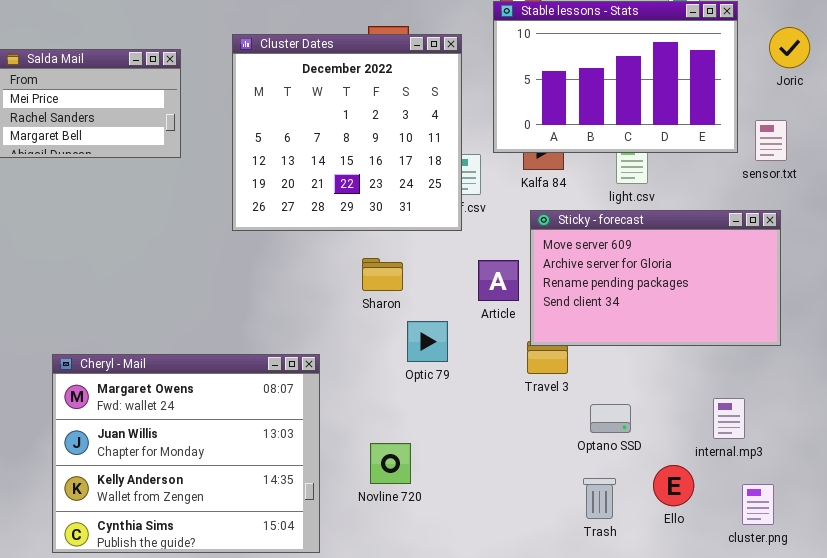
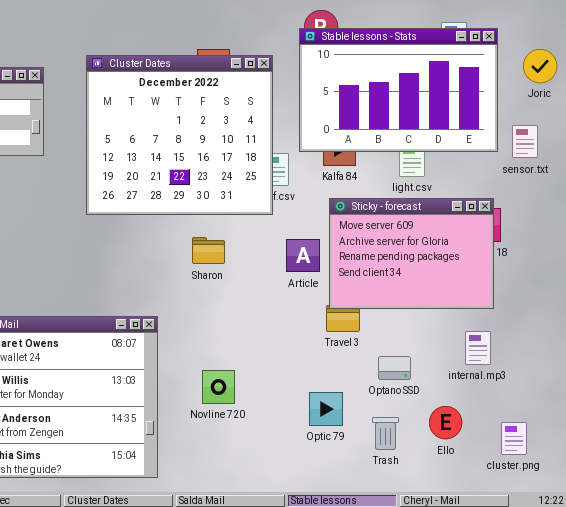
Sticky - forecast: [530,210,781,346] -> [329,198,494,309], resized
Optic 79: [407,321,448,362] -> [309,392,343,426], moved
internal.mp3: [713,398,745,439] -> [465,331,491,365], moved
Novline 720: [370,443,411,484] -> [202,370,235,404], moved

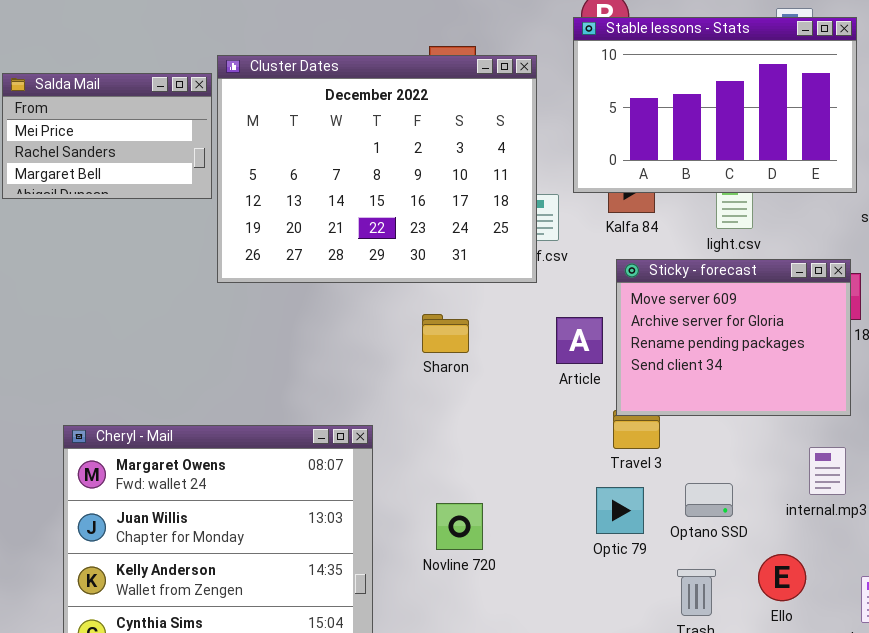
Cluster Dates: [86,55,273,215] -> [217,55,537,283], resized
Optic 79: [309,392,343,426] -> [596,487,644,534], moved

